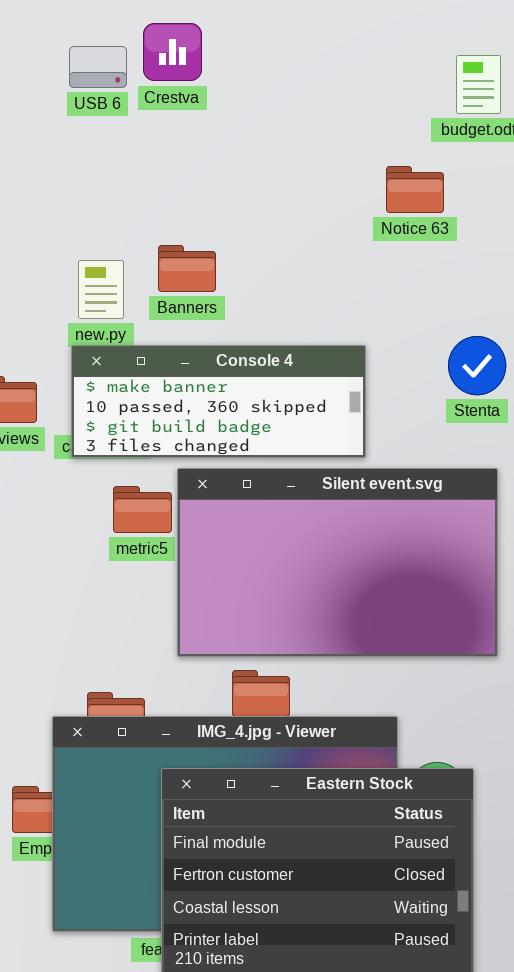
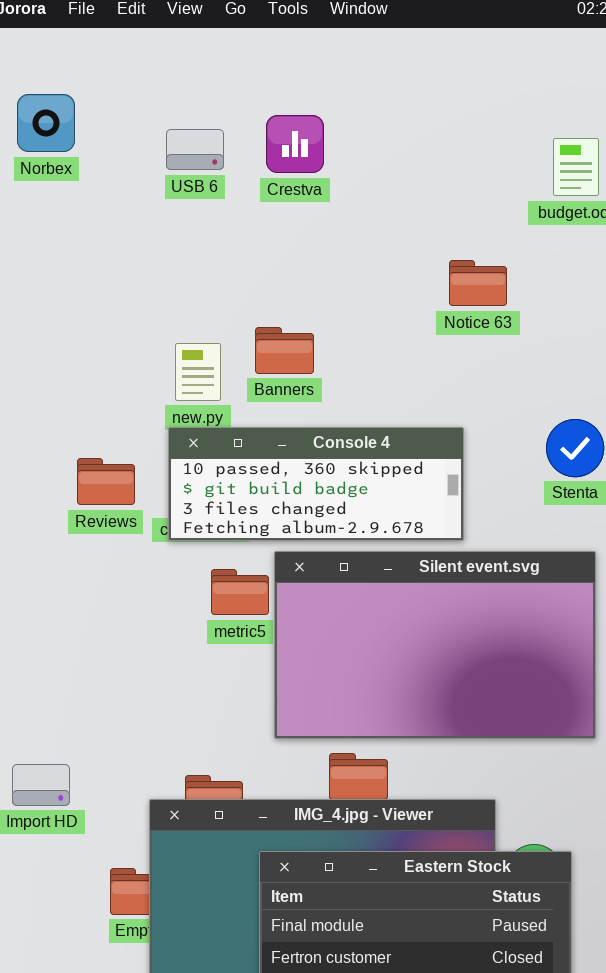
Crestva: [143,23,202,81] -> [266,115,324,173], moved
Notice 63: [386,166,444,213] -> [449,260,507,306], moved
Console 4: [71,345,366,458] -> [168,427,464,541], scrolled down 1 row

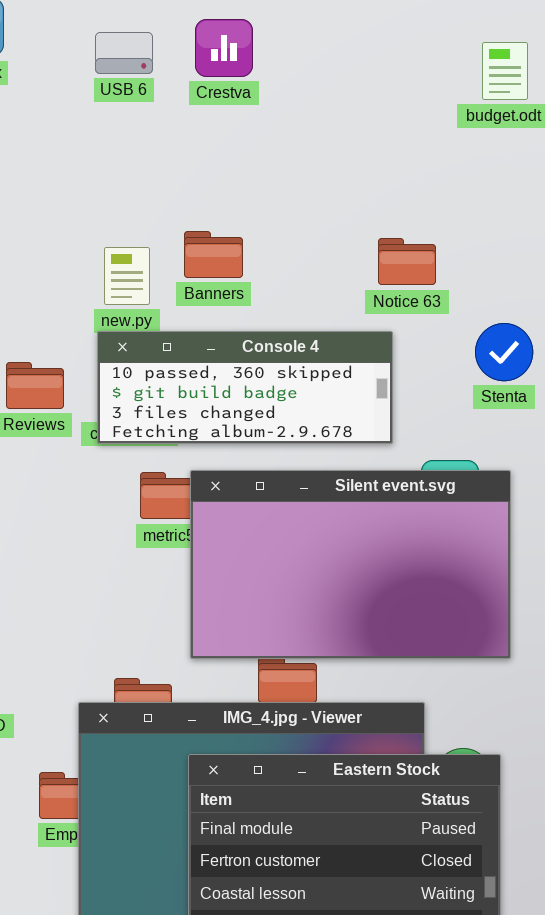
Notice 63: [449,260,507,306] -> [378,238,436,285], moved
Silent event.svg: [274,551,596,739] -> [190,470,511,659], moved

